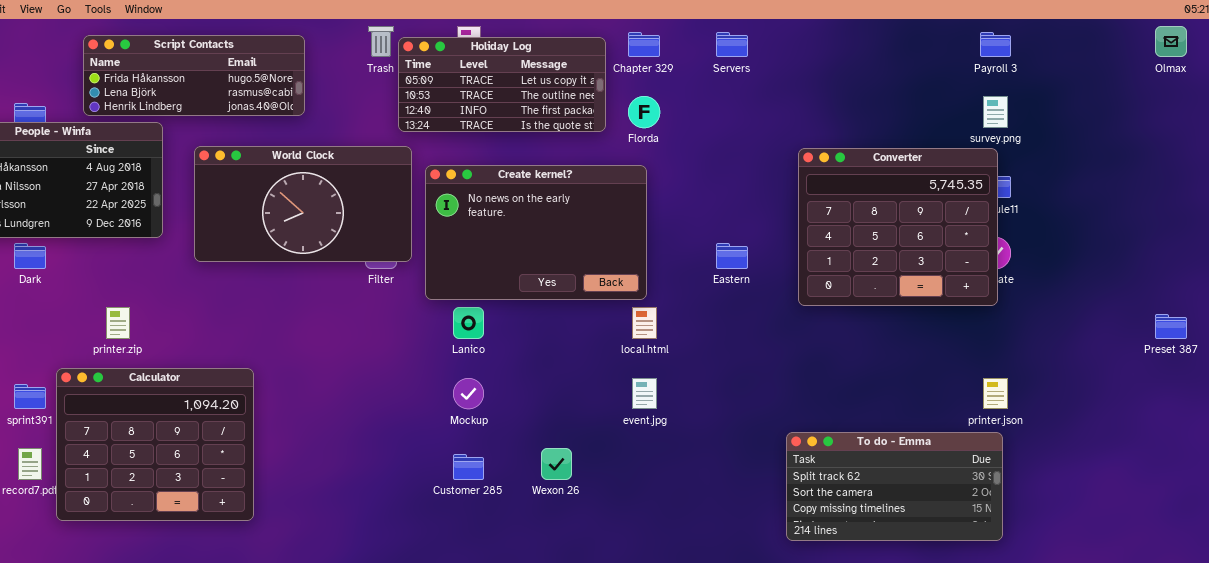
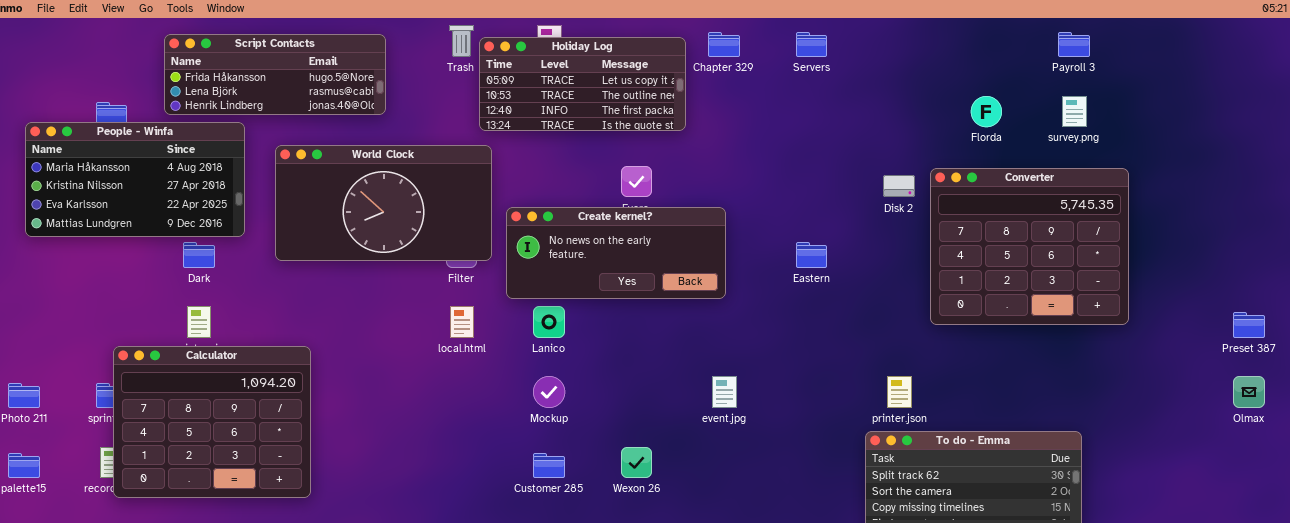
Olmax: [1155,26,1187,57] -> [1233,376,1265,408], moved
Florda: [628,96,660,128] -> [971,96,1002,127], moved
Converter: [798,148,998,306] -> [930,168,1129,325], moved
Create kernel?: [425,165,647,300] -> [506,207,726,299], resized
Dark: [14,243,46,269] -> [183,242,215,268], moved
local.html: [632,307,657,339] -> [450,306,474,338], moved
Calculator: [56,368,254,521] -> [113,346,311,498], moved
printer.json: [983,378,1008,409] -> [887,376,912,408], moved

